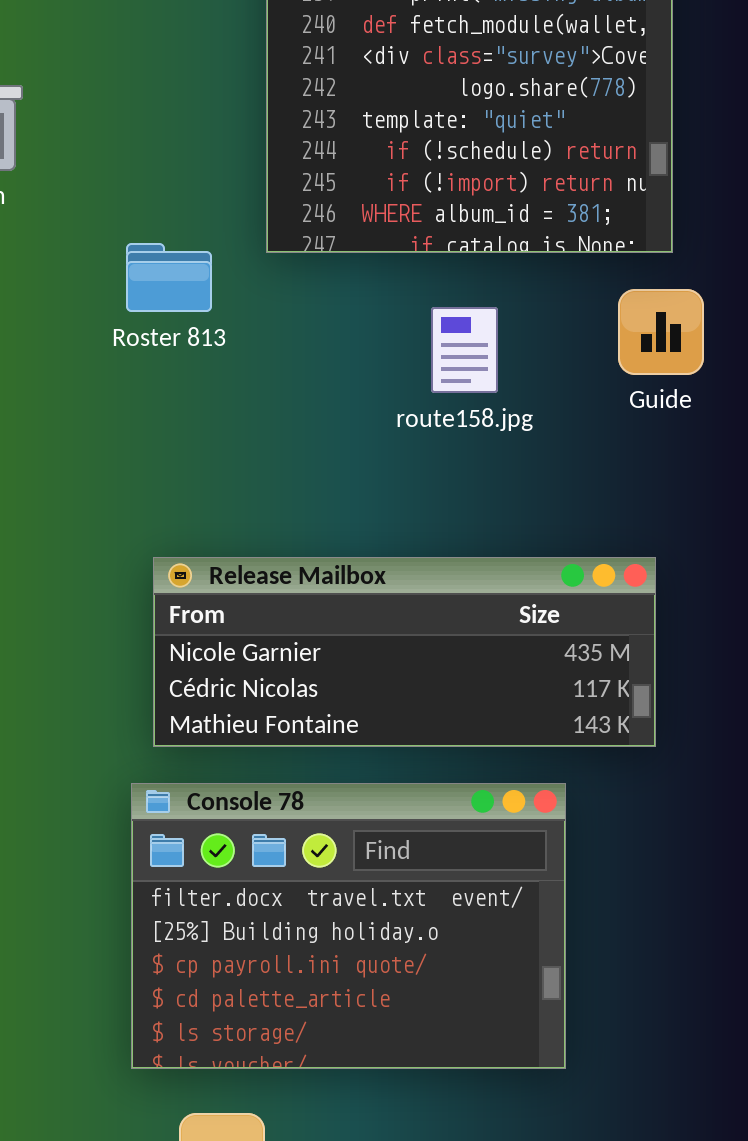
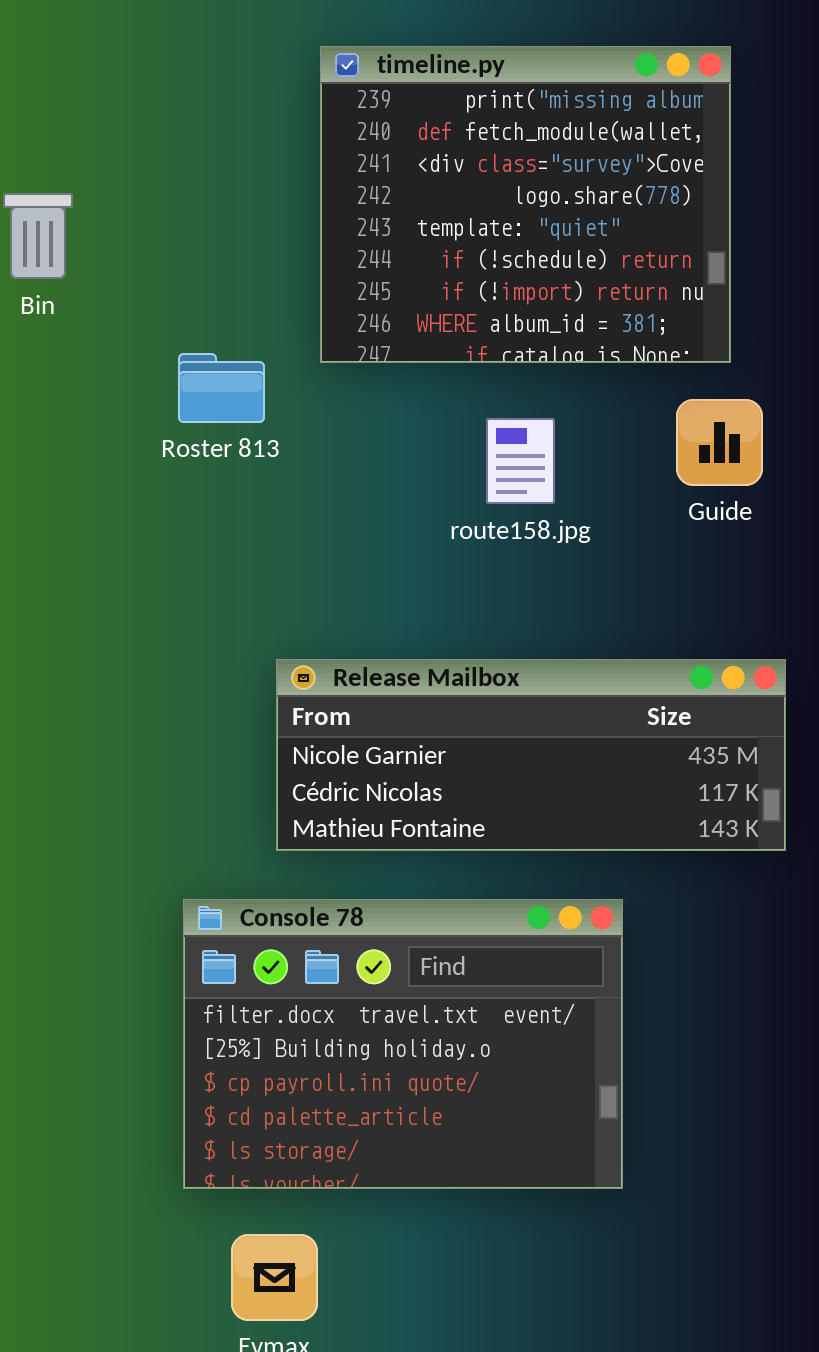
Release Mailbox: [153,557,656,747] -> [276,659,786,851], moved

